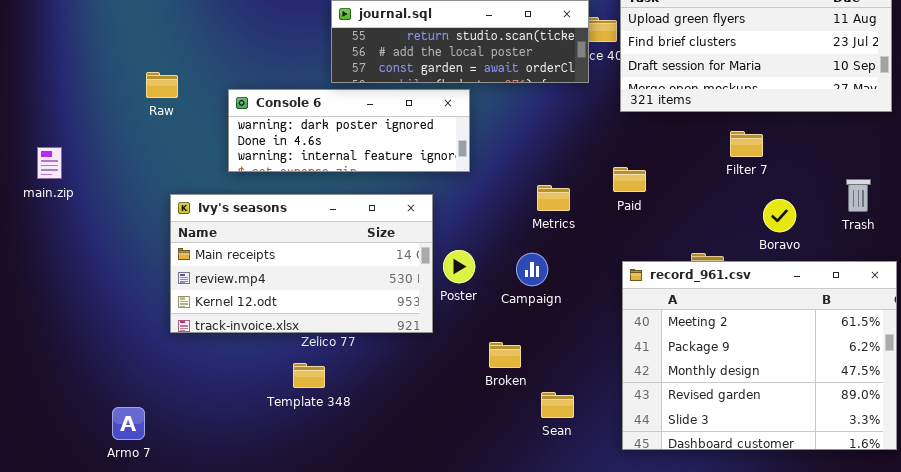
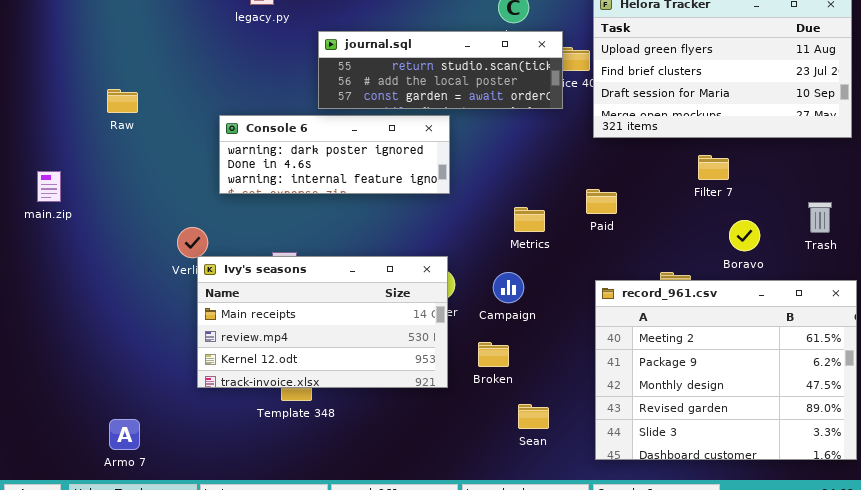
Raw: [146,72,178,98] -> [107,89,138,113], moved
Ivy's seasons: [170,194,433,333] -> [197,256,448,388], moved
Broken: [489,342,521,368] -> [478,342,509,367], moved

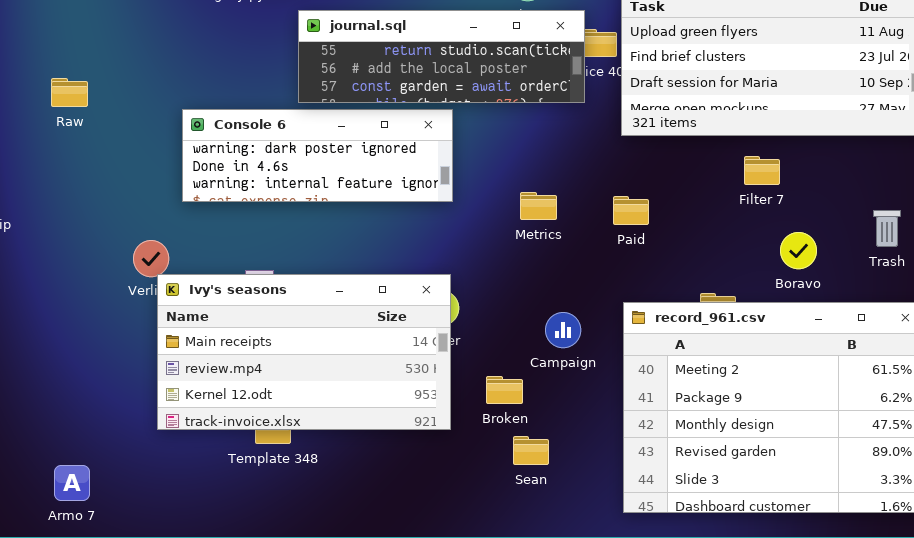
Metrics: [514,207,545,232] -> [520,192,557,220], moved
Campaign: [493,272,524,303] -> [545,312,581,348], moved
Sean: [518,404,549,429] -> [513,436,549,465], moved

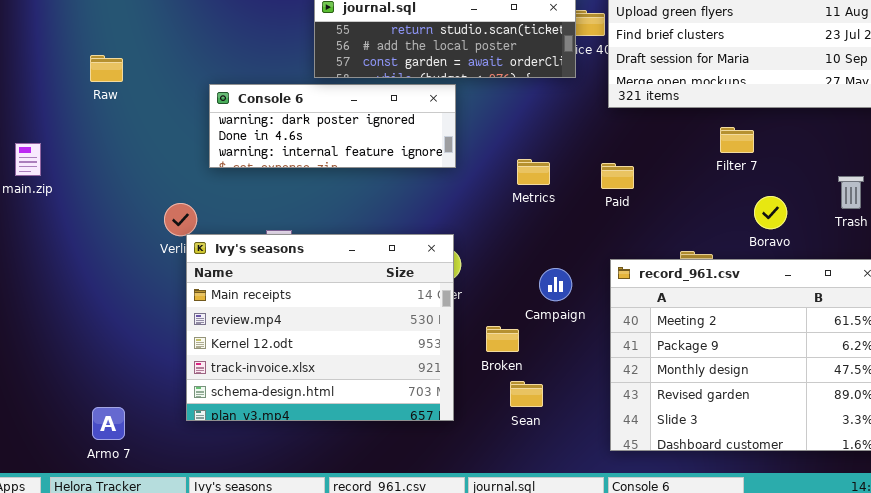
Ivy's seasons: [157,274,451,430] -> [186,234,454,421], resized

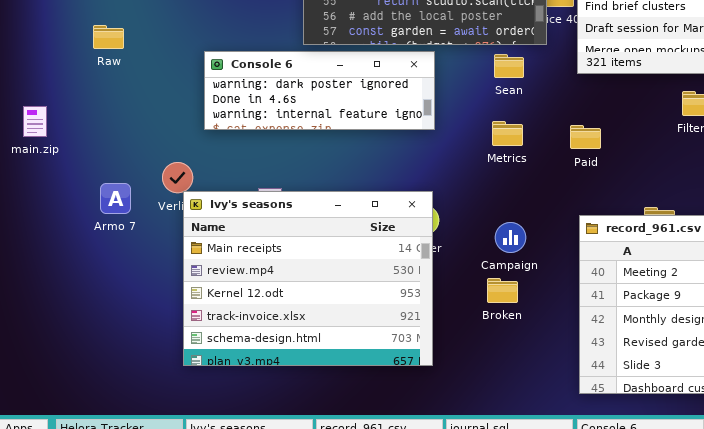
Campaign: [539,268,572,301] -> [495,222,526,253], moved
Broken: [486,326,519,352] -> [487,278,518,303], moved
Sean: [510,381,543,407] -> [494,54,524,78], moved
Armo 7: [92,407,125,440] -> [100,183,131,214], moved

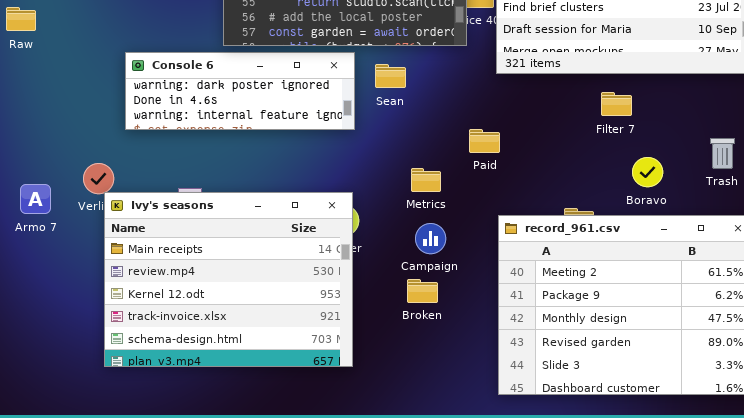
Raw: [93,25,124,49] -> [6,7,36,31], moved
Sean: [494,54,524,78] -> [375,64,406,88], moved
Metrics: [492,121,523,146] -> [411,168,441,192], moved
Paid: [570,125,601,149] -> [469,129,500,153], moved

